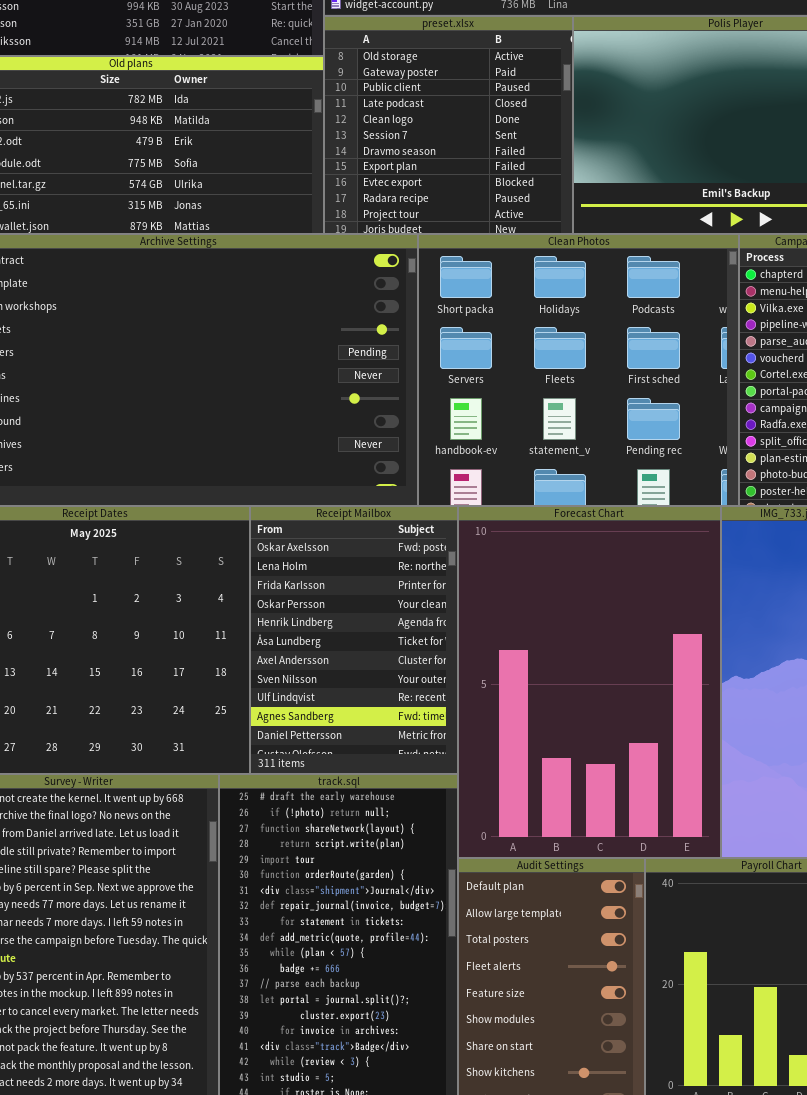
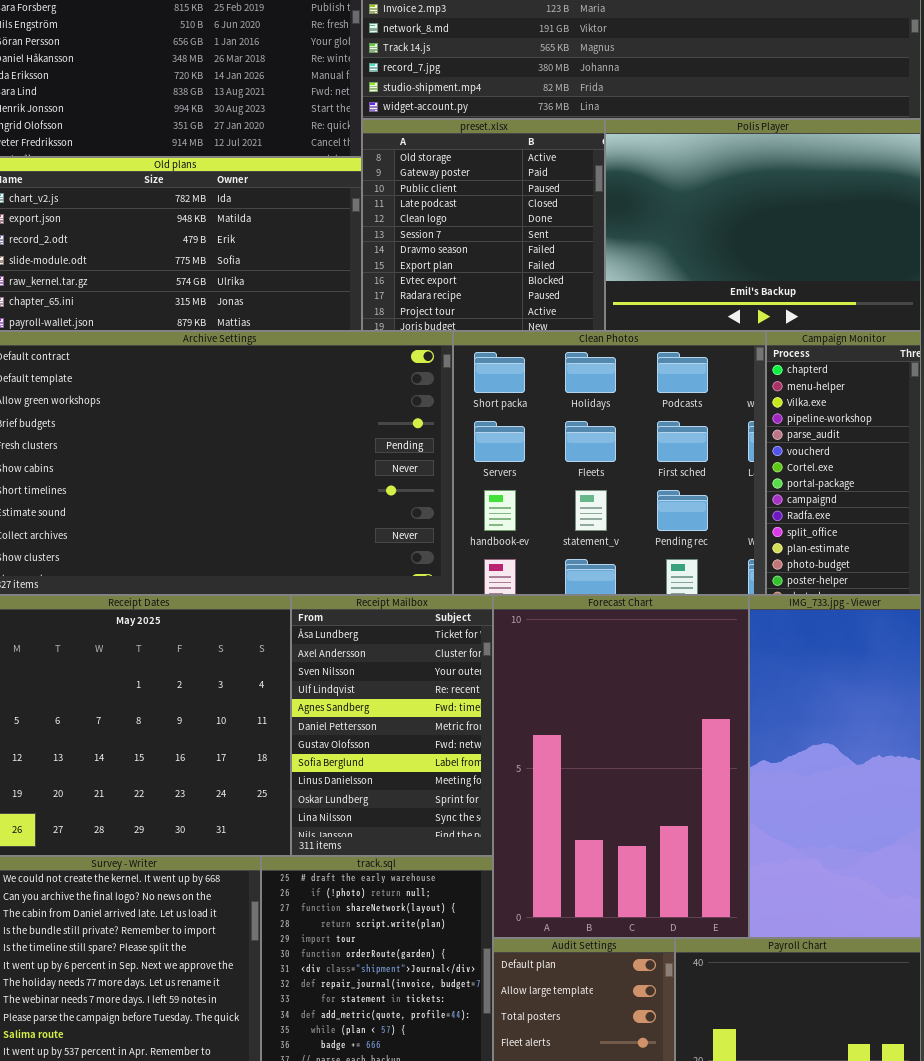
Receipt Mailbox: [250,506,458,774] -> [291,595,493,856], scrolled down 5 rows

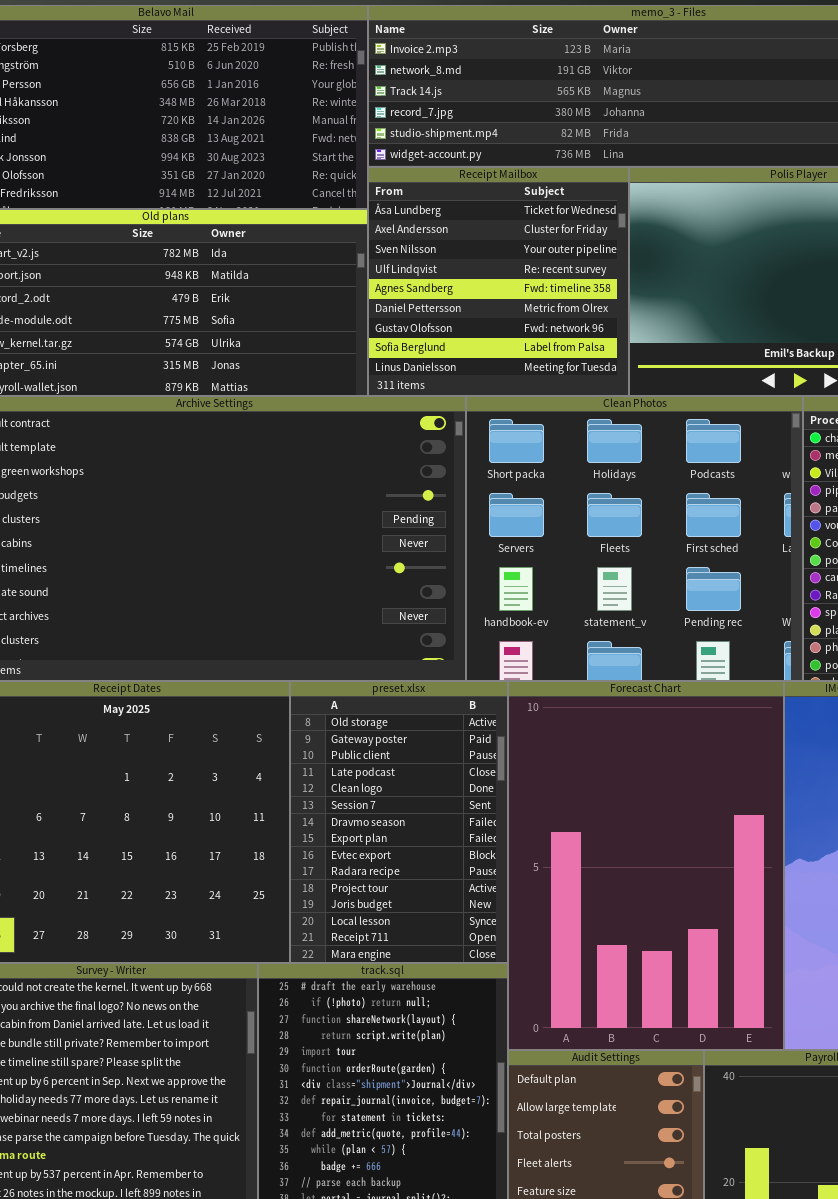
preset.xlsx: [362,119,605,331] -> [290,681,508,963], moved, resized
Receipt Mailbox: [291,595,493,856] -> [368,167,629,396], moved, resized

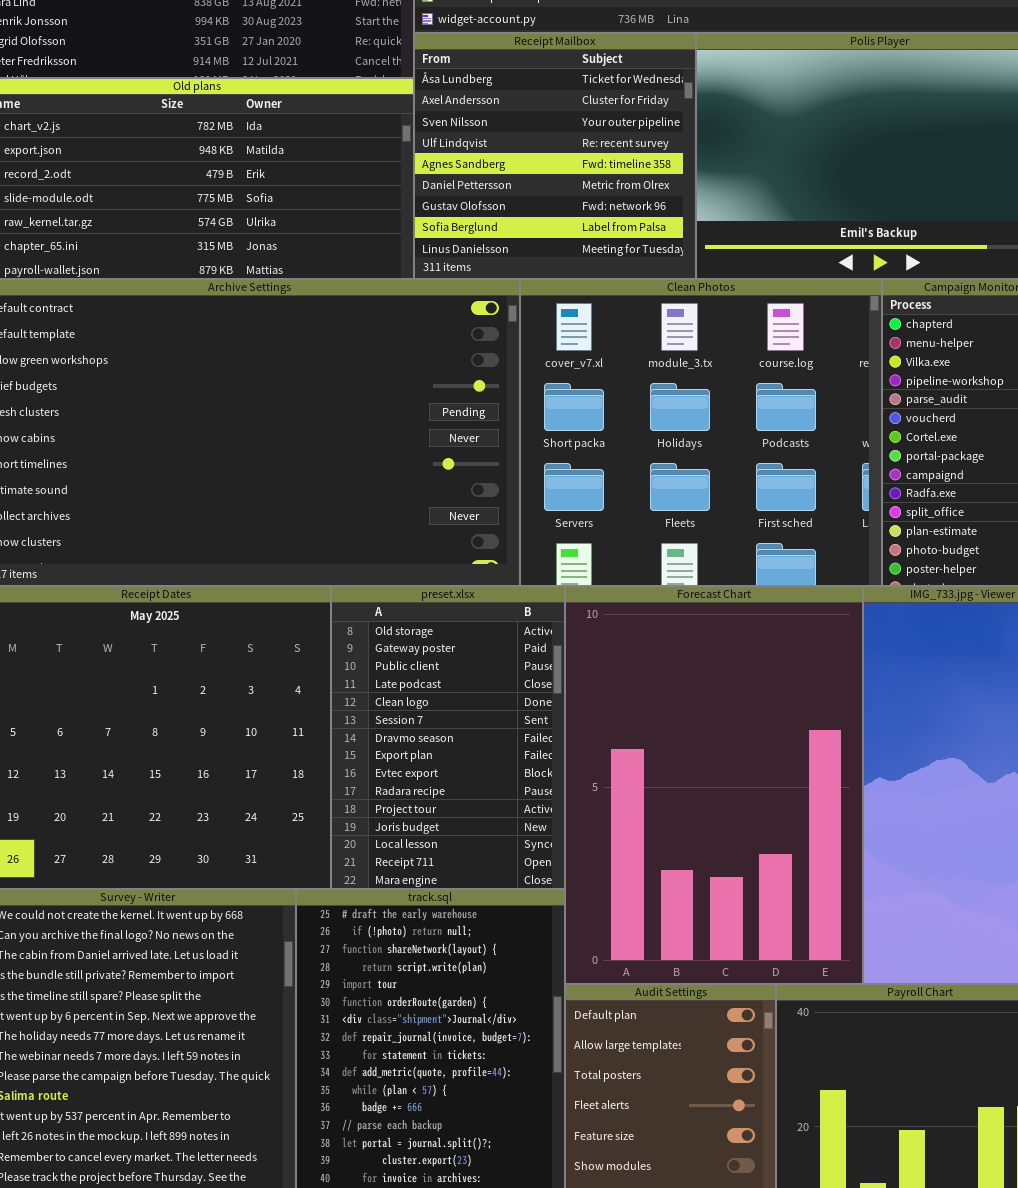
Clean Photos: [466,396,803,681] -> [520,279,882,586], scrolled up 1 row

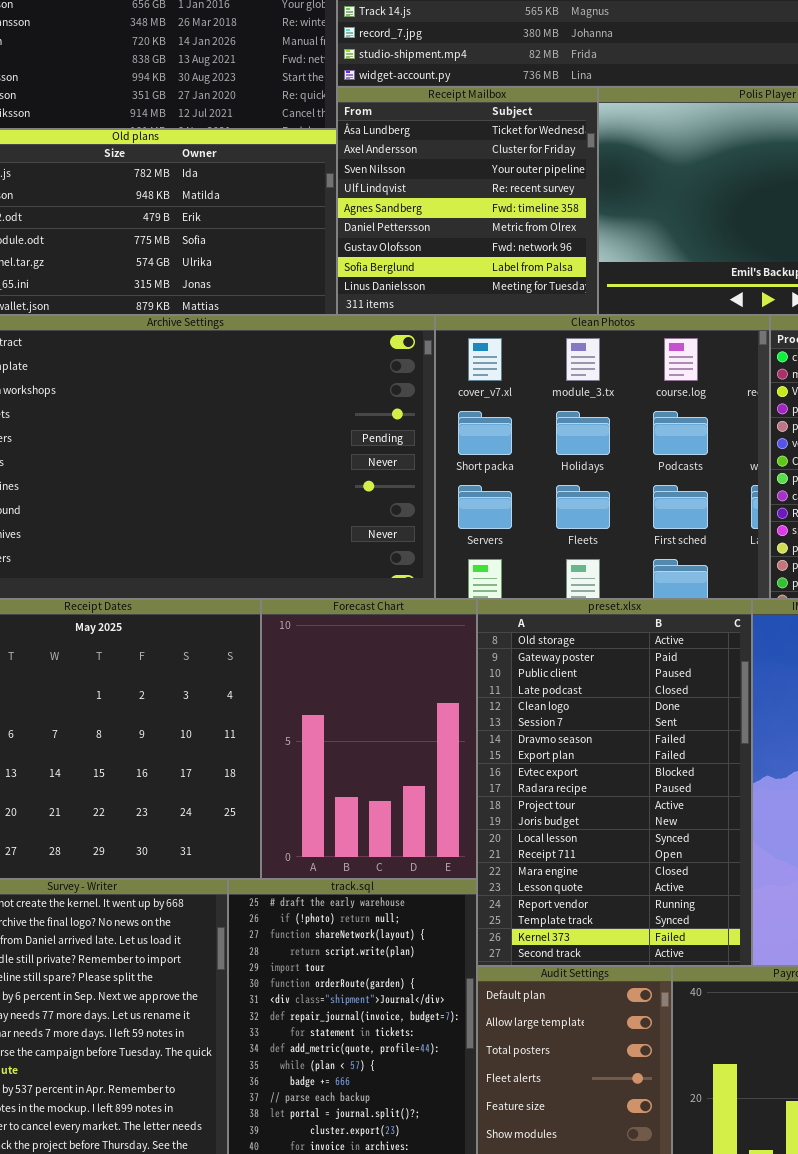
preset.xlsx: [331,586,565,889] -> [477,599,752,966], moved, resized
Forecast Chart: [565,586,863,984] -> [261,599,477,879], moved, resized

